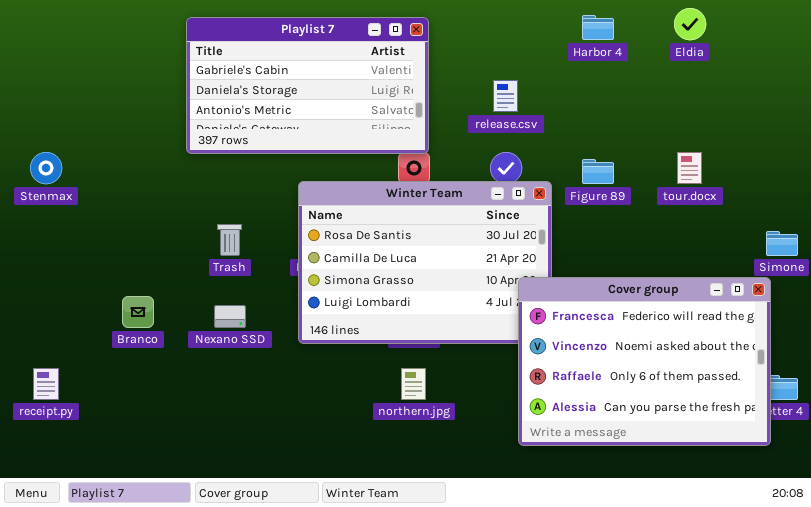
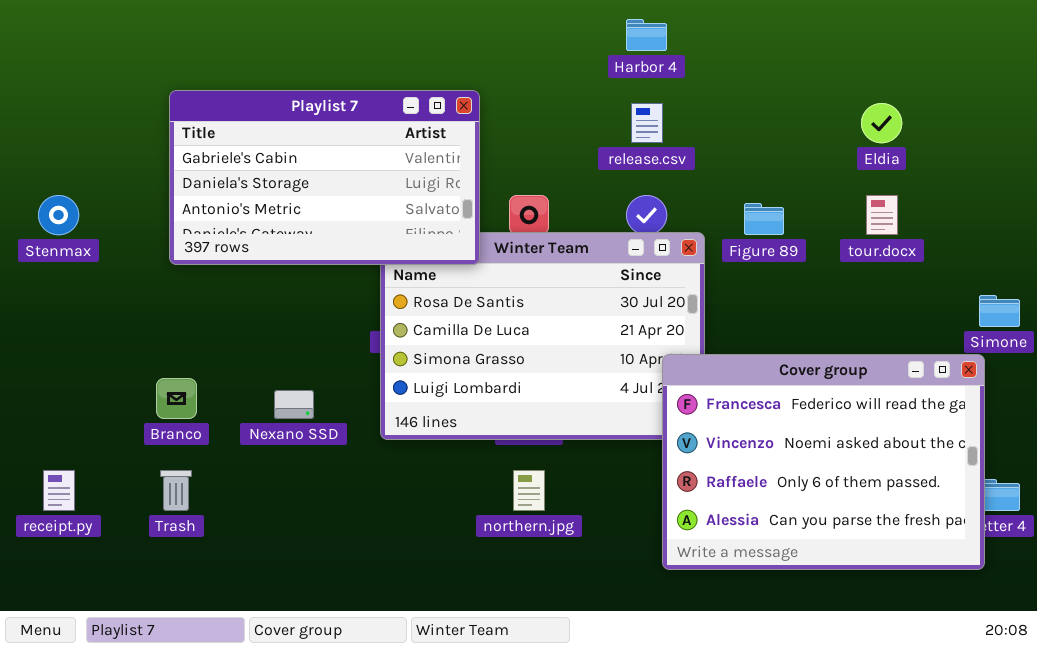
Eldia: [674,8,706,40] -> [861,103,902,143], moved
Harbor 4: [582,15,614,40] -> [626,19,667,51], moved
Playlist 7: [186,17,429,154] -> [169,90,480,265], moved
Trash: [217,224,242,256] -> [160,470,192,511], moved

